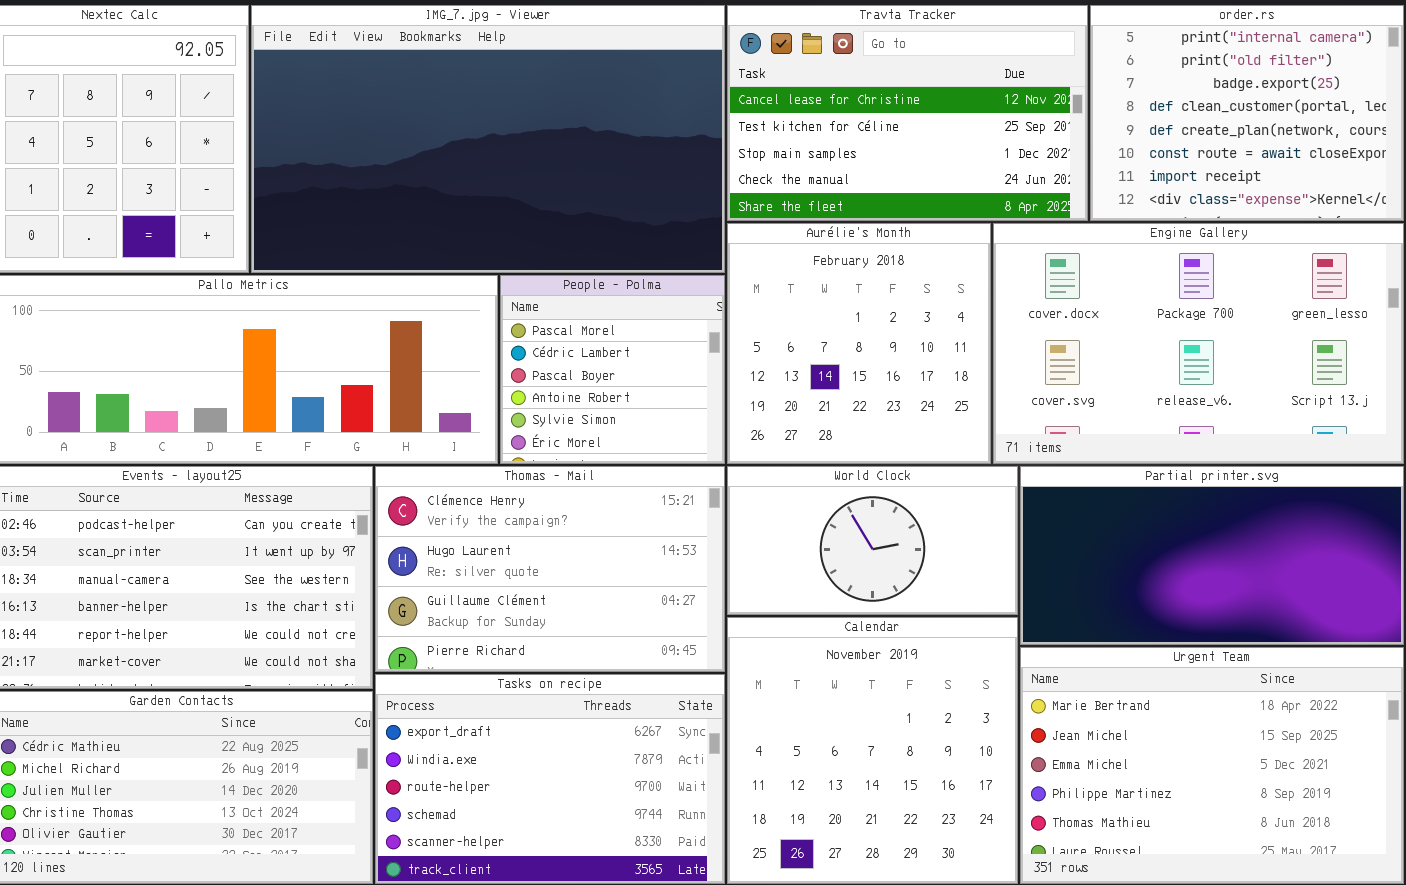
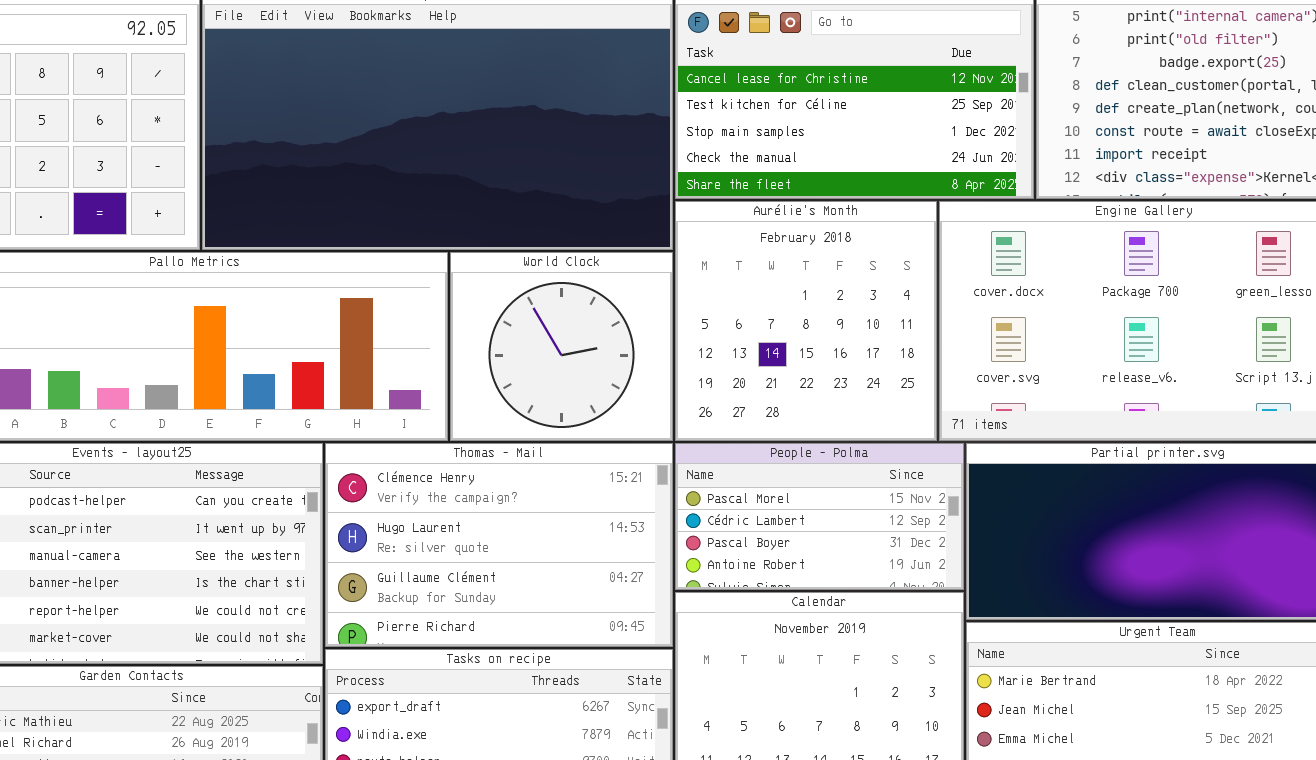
People - Polma: [500,275,725,464] -> [675,443,964,590], moved, resized
World Clock: [727,466,1018,615] -> [450,252,673,441], moved, resized

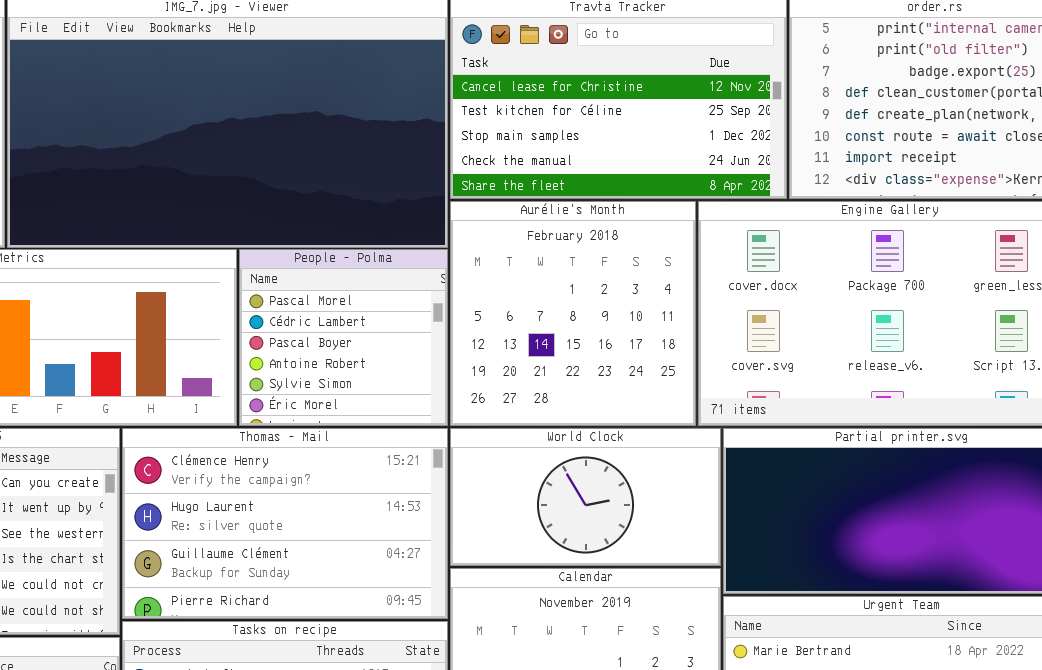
World Clock: [450,252,673,441] -> [450,428,721,566], moved, resized
People - Polma: [675,443,964,590] -> [239,249,448,426], moved, resized

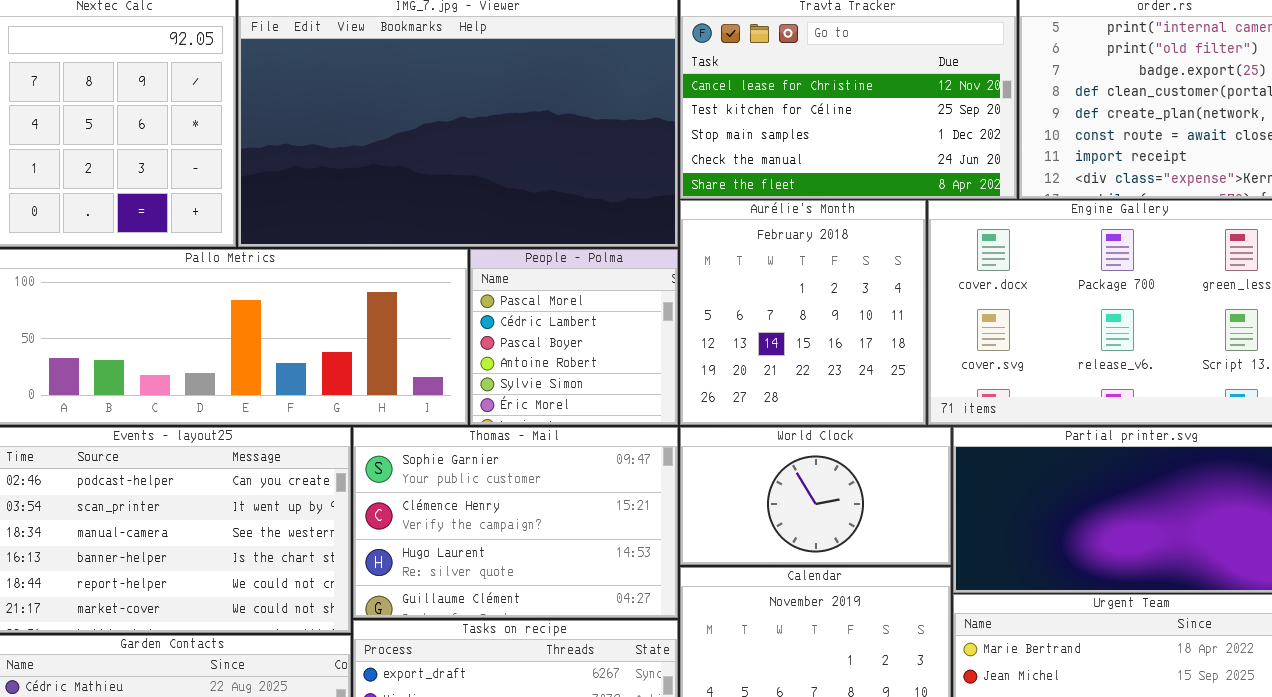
Thomas - Mail: [122,428,448,619] -> [353,427,678,618], scrolled up 1 row

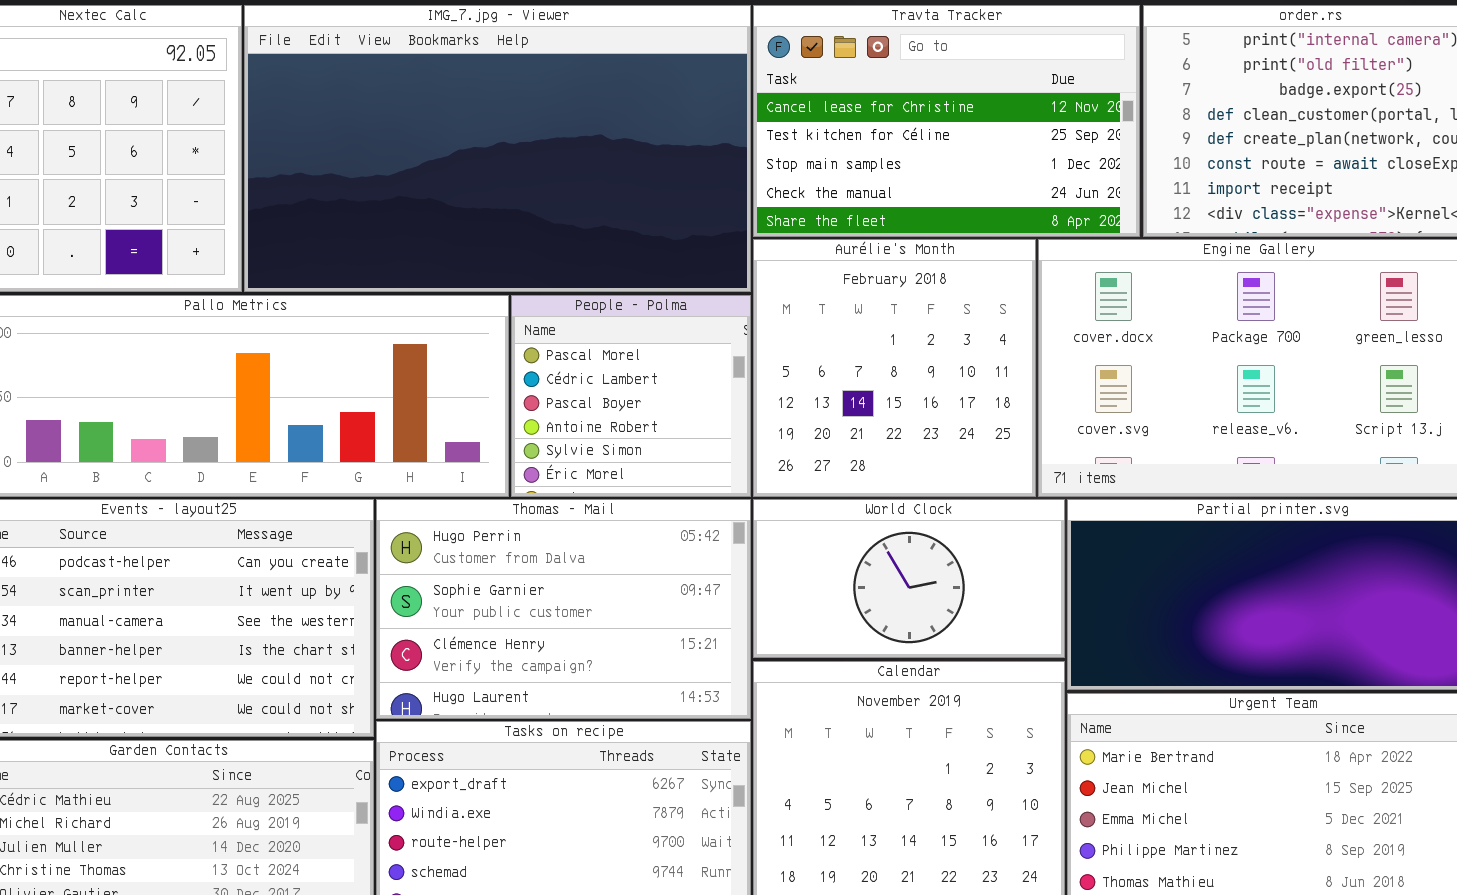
Thomas - Mail: [353,427,678,618] -> [376,499,751,719], scrolled up 1 row

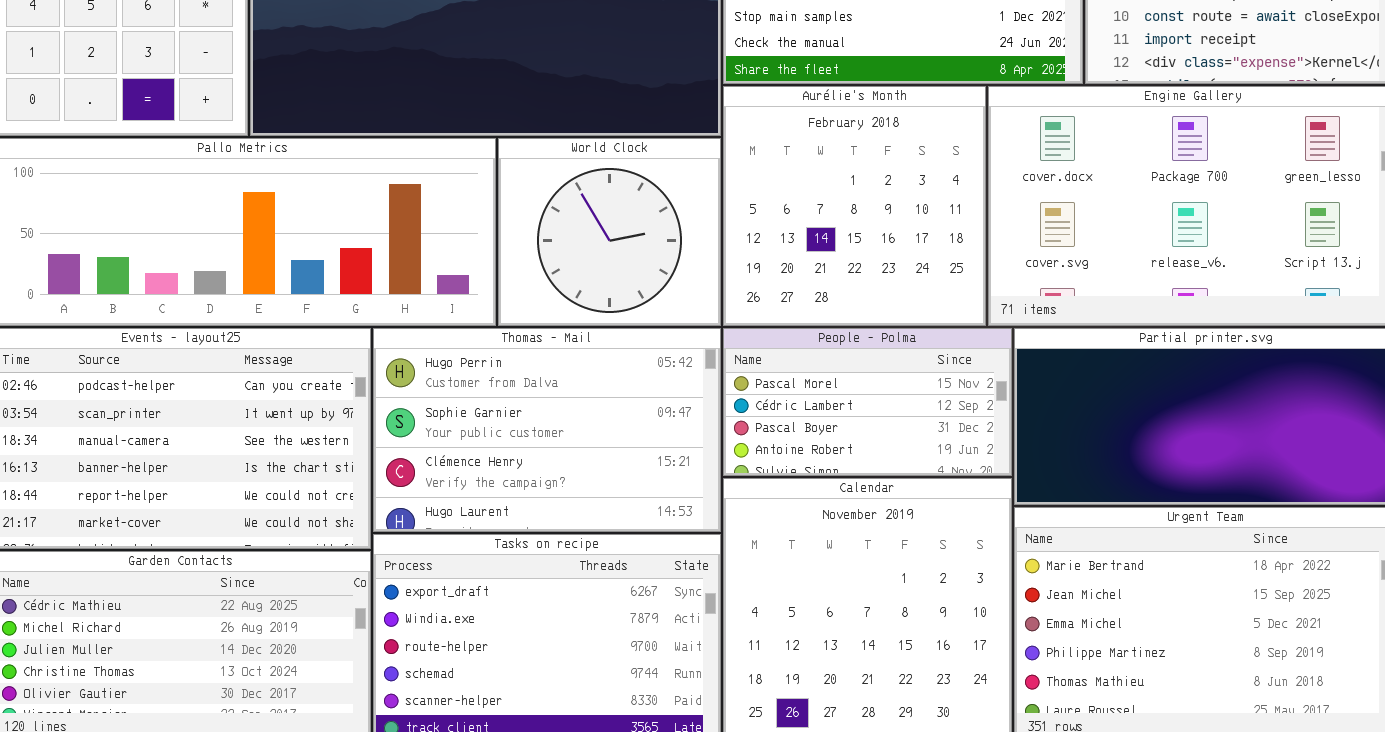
People - Polma: [511,295,751,497] -> [723,328,1012,476], moved, resized
World Clock: [753,499,1065,658] -> [498,138,721,326], moved, resized

